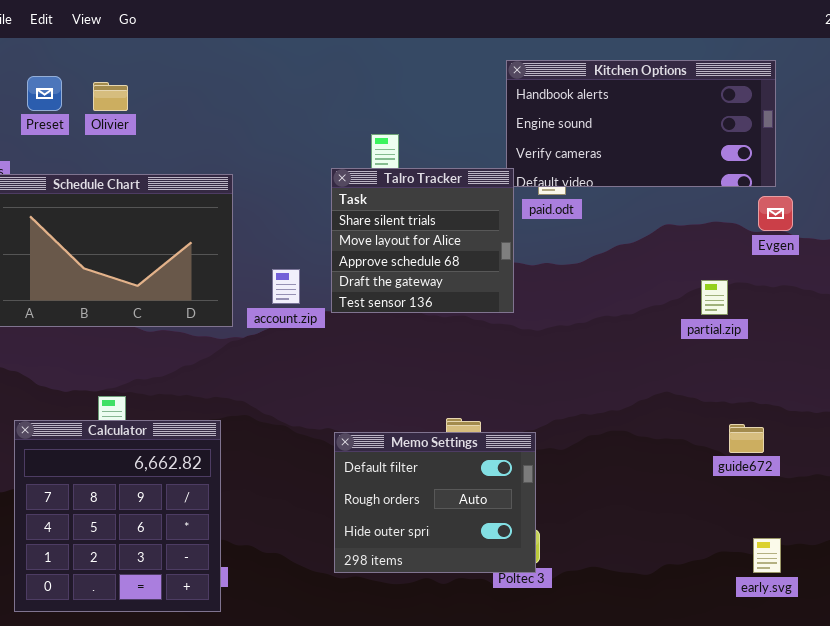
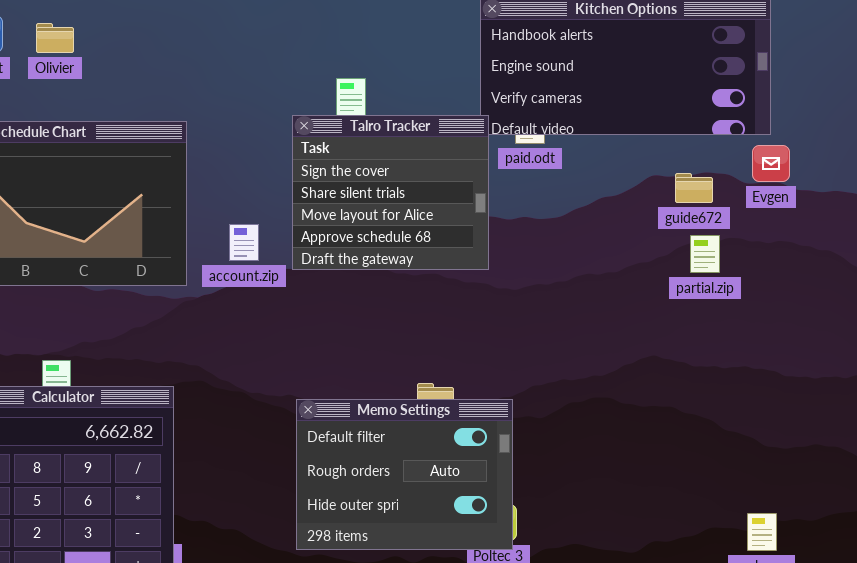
Talro Tracker: [331,168,514,313] -> [292,115,489,270], scrolled up 1 row
guide672: [729,424,764,453] -> [675,173,713,203], moved

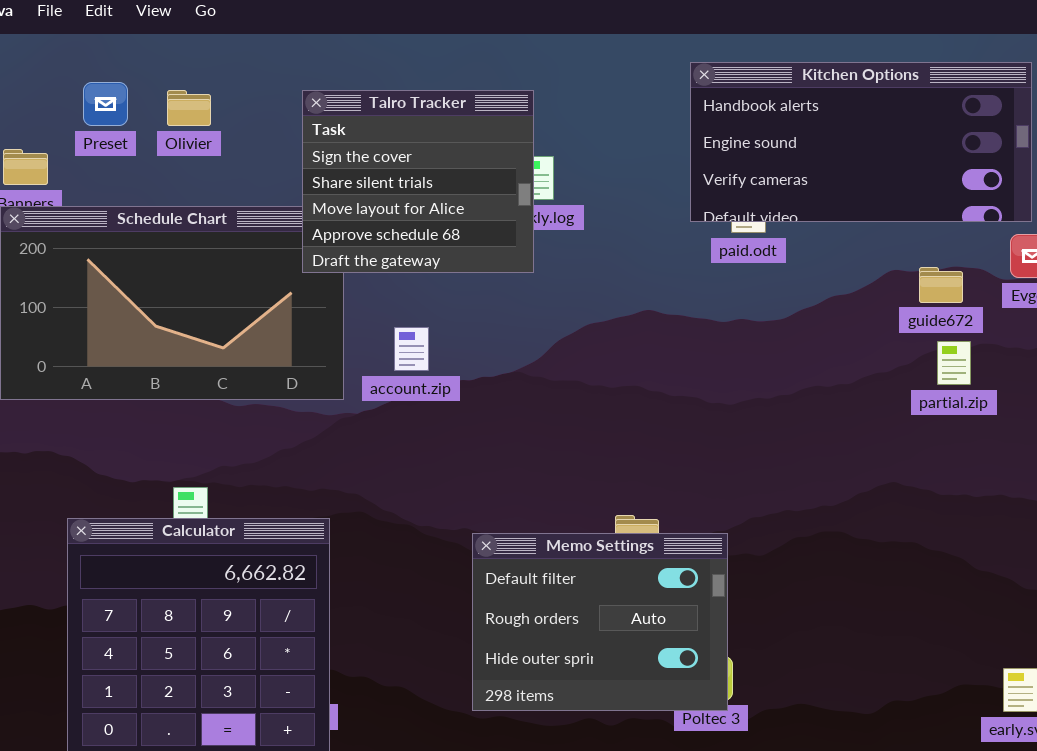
Talro Tracker: [292,115,489,270] -> [302,90,534,273], moved

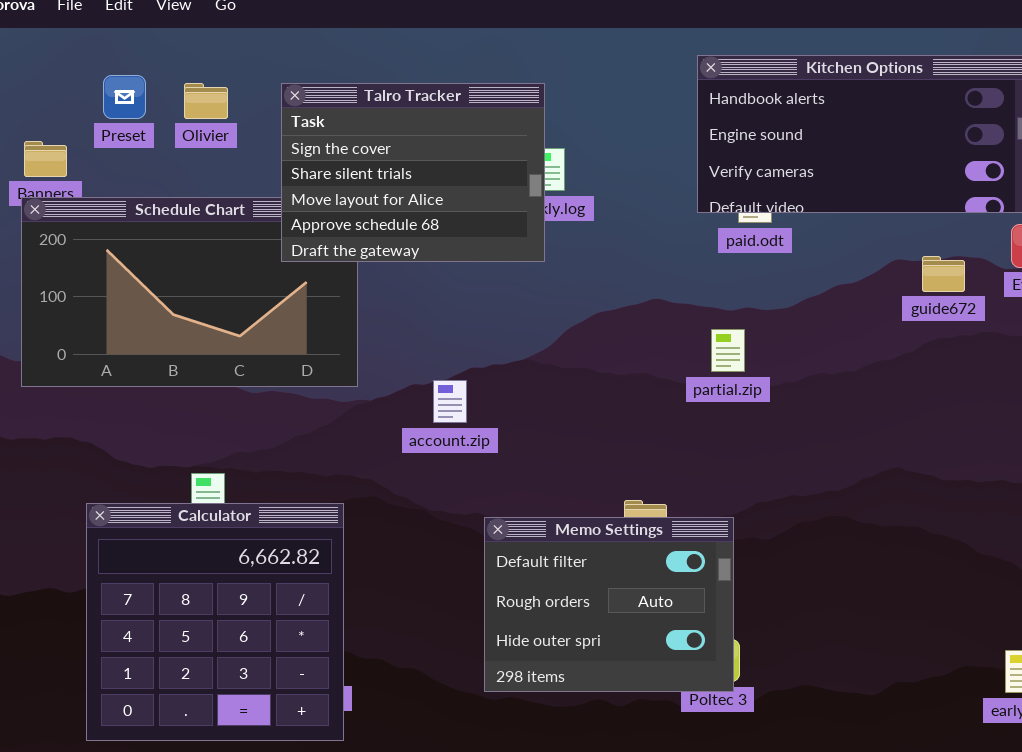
Talro Tracker: [302,90,534,273] -> [281,83,545,262], resized
account.zip: [394,327,429,371] -> [433,380,467,423], moved
partial.zip: [937,341,971,385] -> [711,329,745,372], moved

